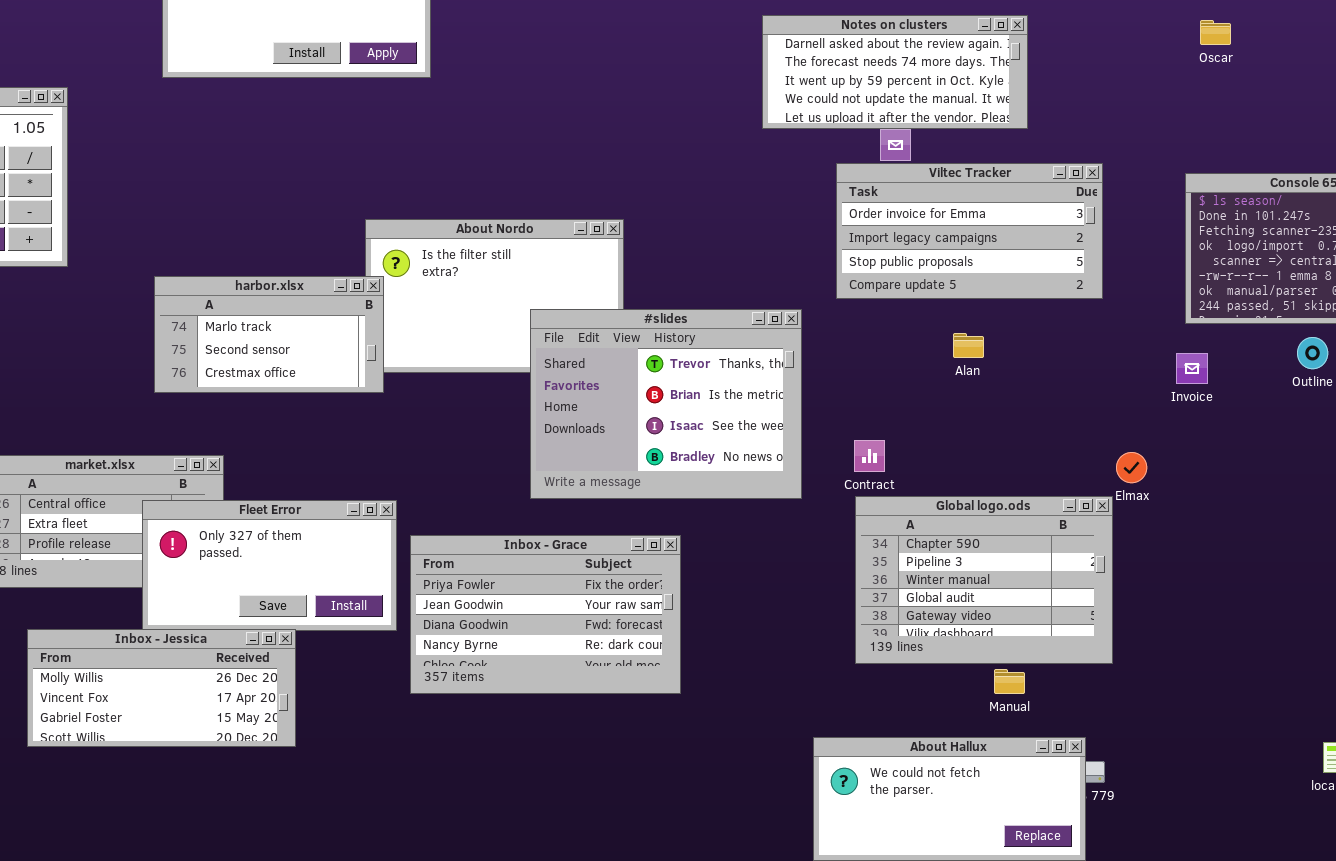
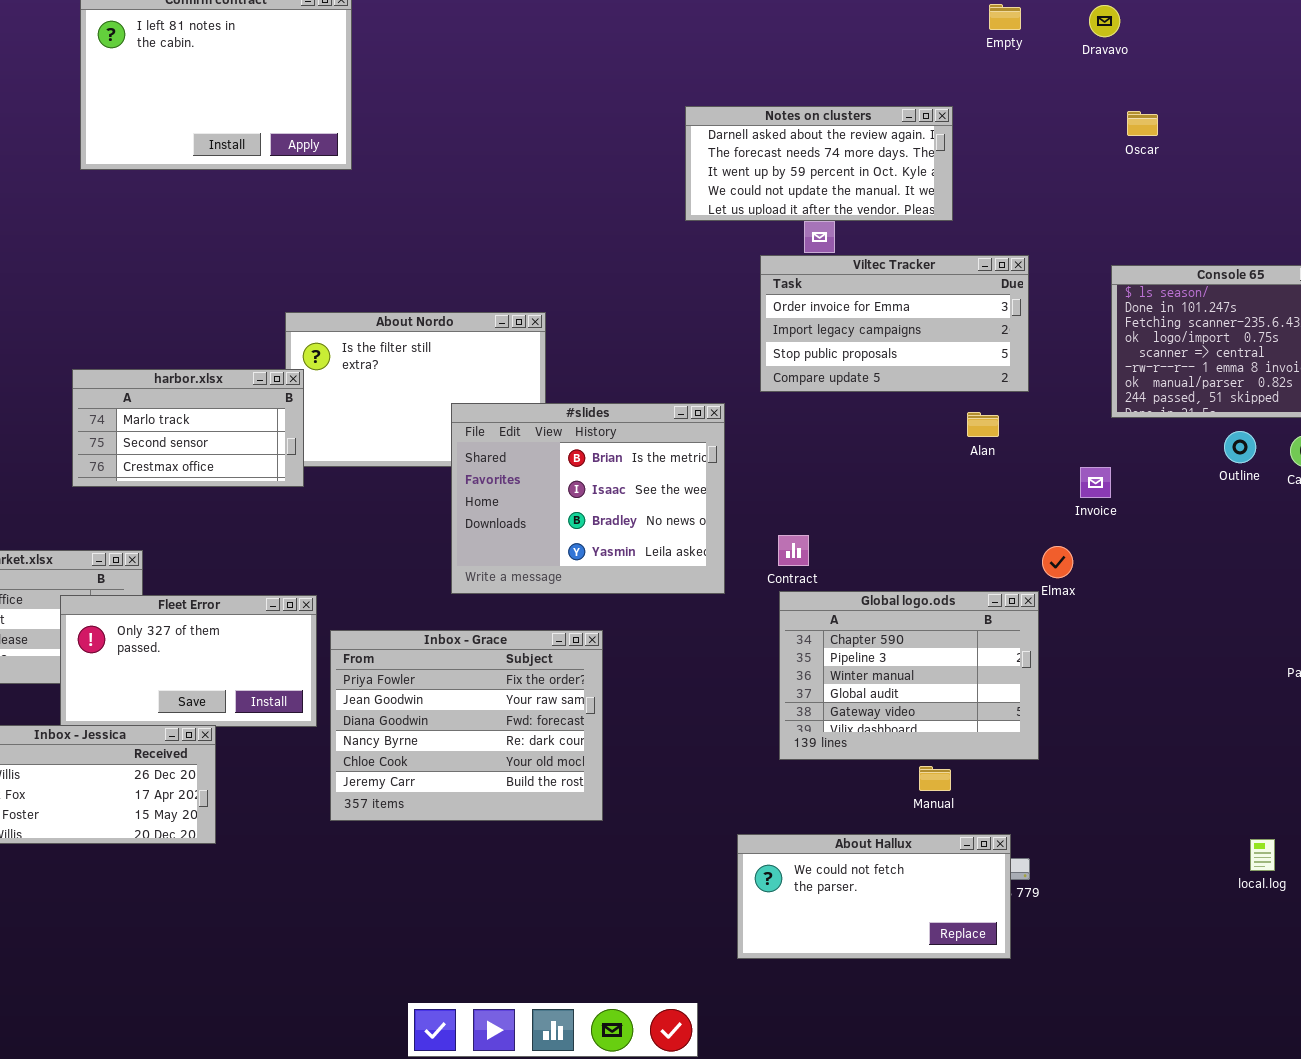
#slides: [530,309,802,499] -> [451,403,725,594], scrolled down 1 row
Alan: [953,333,984,358] -> [967,412,999,437], moved
Invoice: [1176,353,1208,384] -> [1080,467,1111,498], moved
Inbox - Grace: [410,535,681,694] -> [330,630,603,821], resized

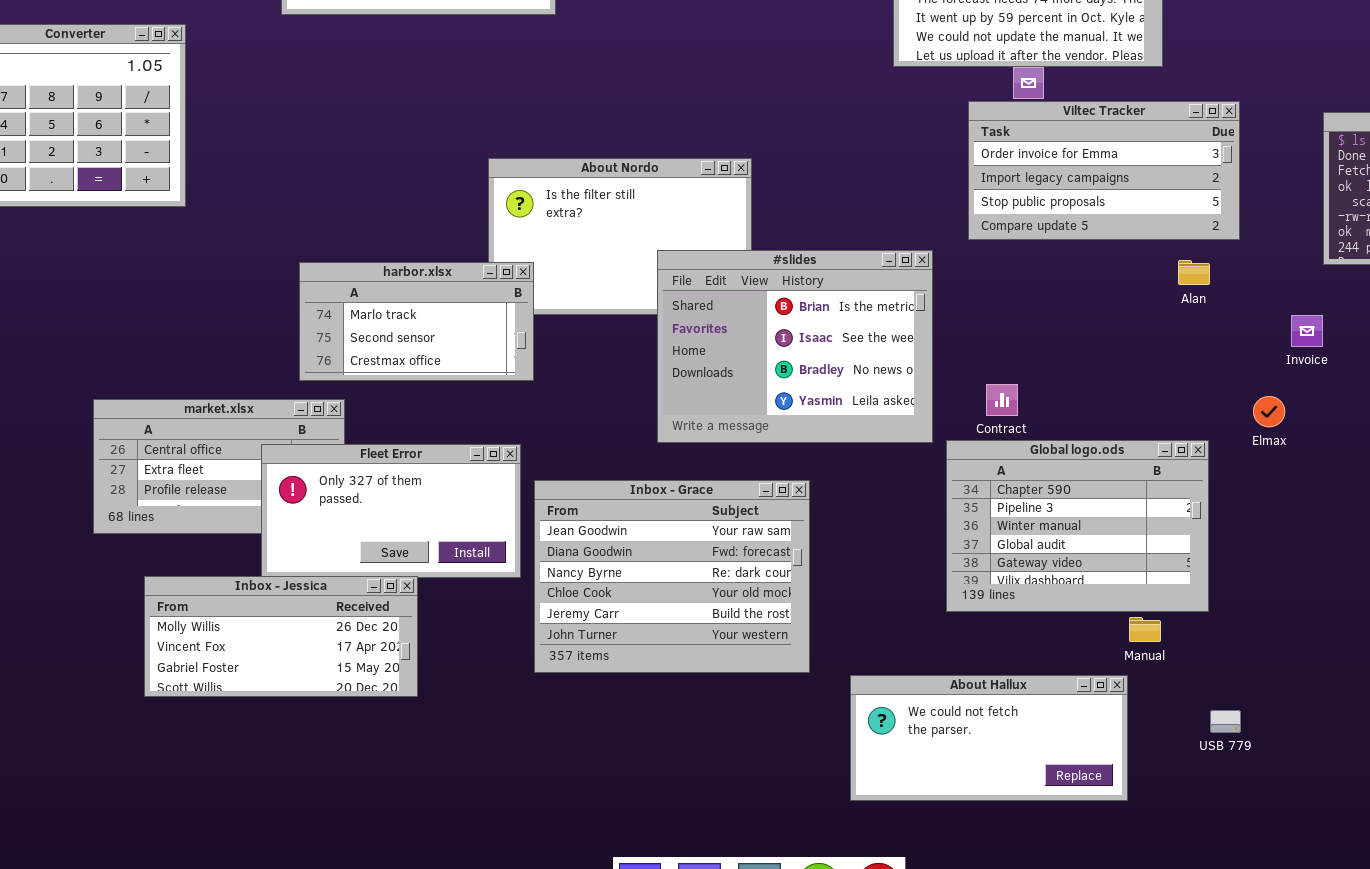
harbor.xlsx: [72,369,304,487] -> [299,262,534,381], moved
Global logo.ods: [779,591,1039,760] -> [946,440,1209,612], moved
Inbox - Grace: [330,630,603,821] -> [534,480,810,673], scrolled down 1 row
About Hallux: [737,834,1011,959] -> [850,675,1128,801], moved

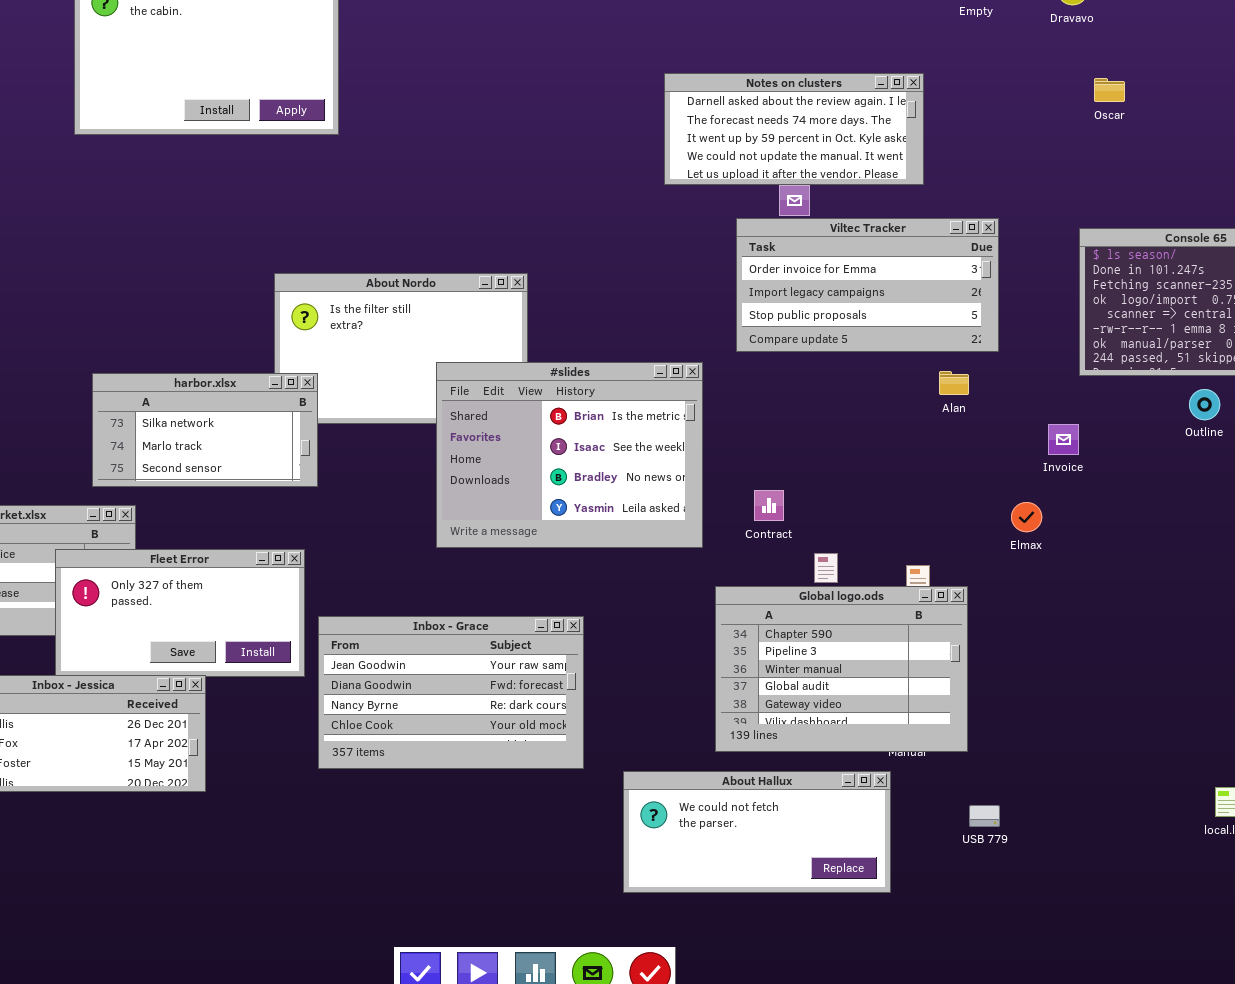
harbor.xlsx: [299,262,534,381] -> [92,373,318,487], scrolled up 1 row
Global logo.ods: [946,440,1209,612] -> [715,586,968,752], moved
Inbox - Grace: [534,480,810,673] -> [318,616,584,769], resized

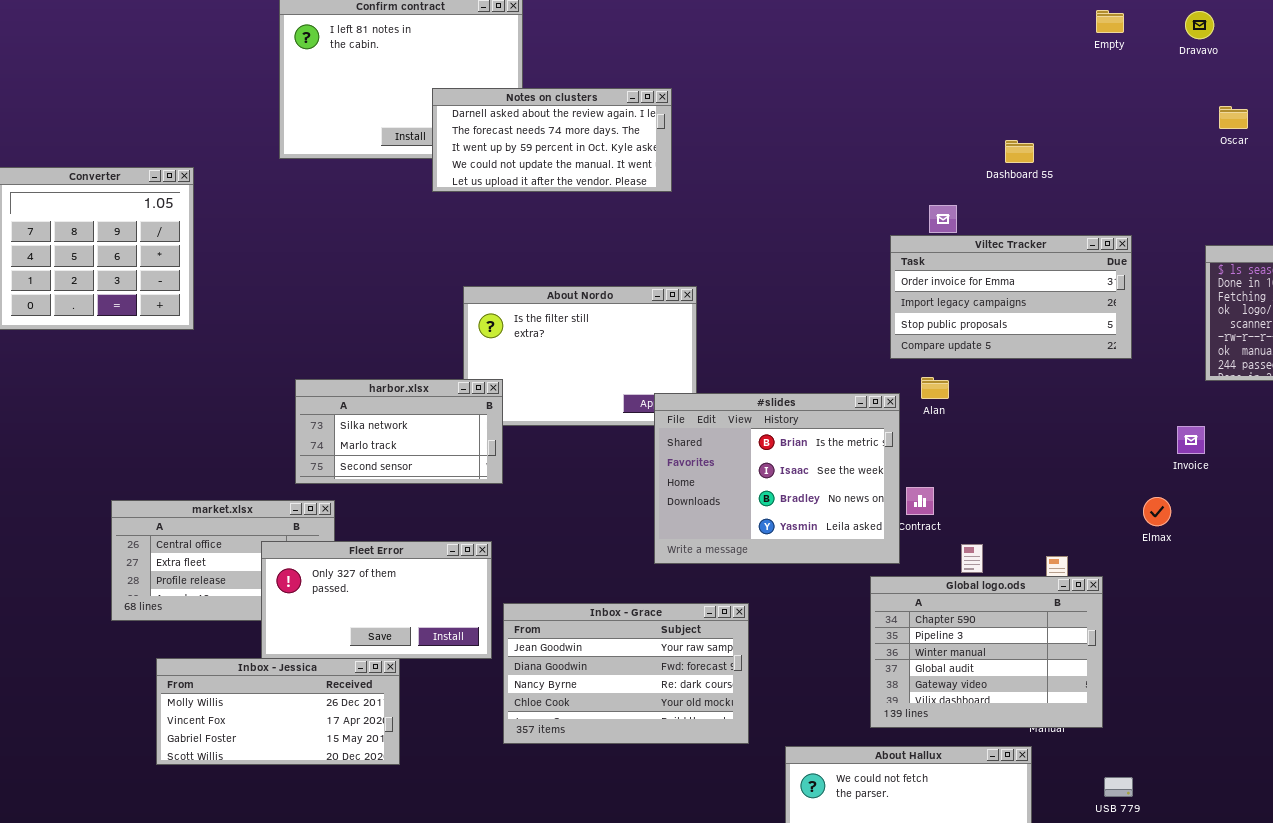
Notes on clusters: [664,73,924,185] -> [432,88,672,192], moved
#slides: [436,362,703,548] -> [654,393,900,564], moved
Alan: [939,371,969,395] -> [921,377,949,399], moved

